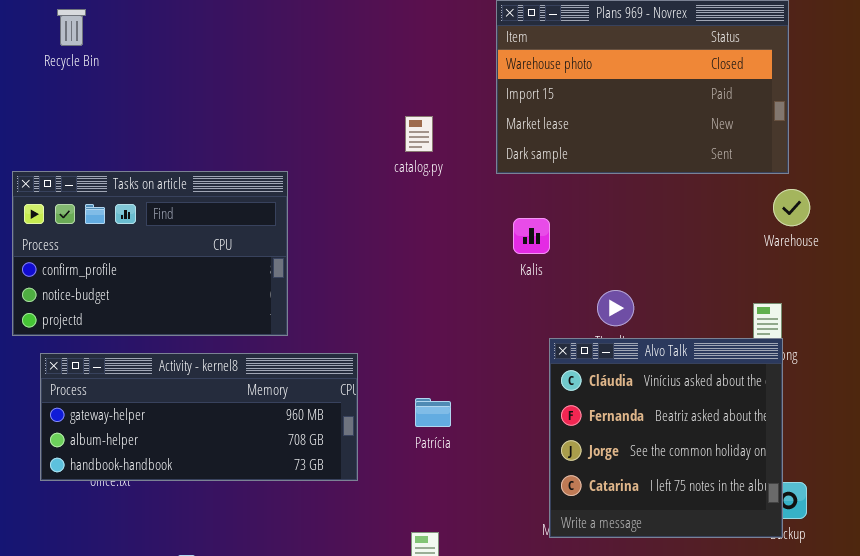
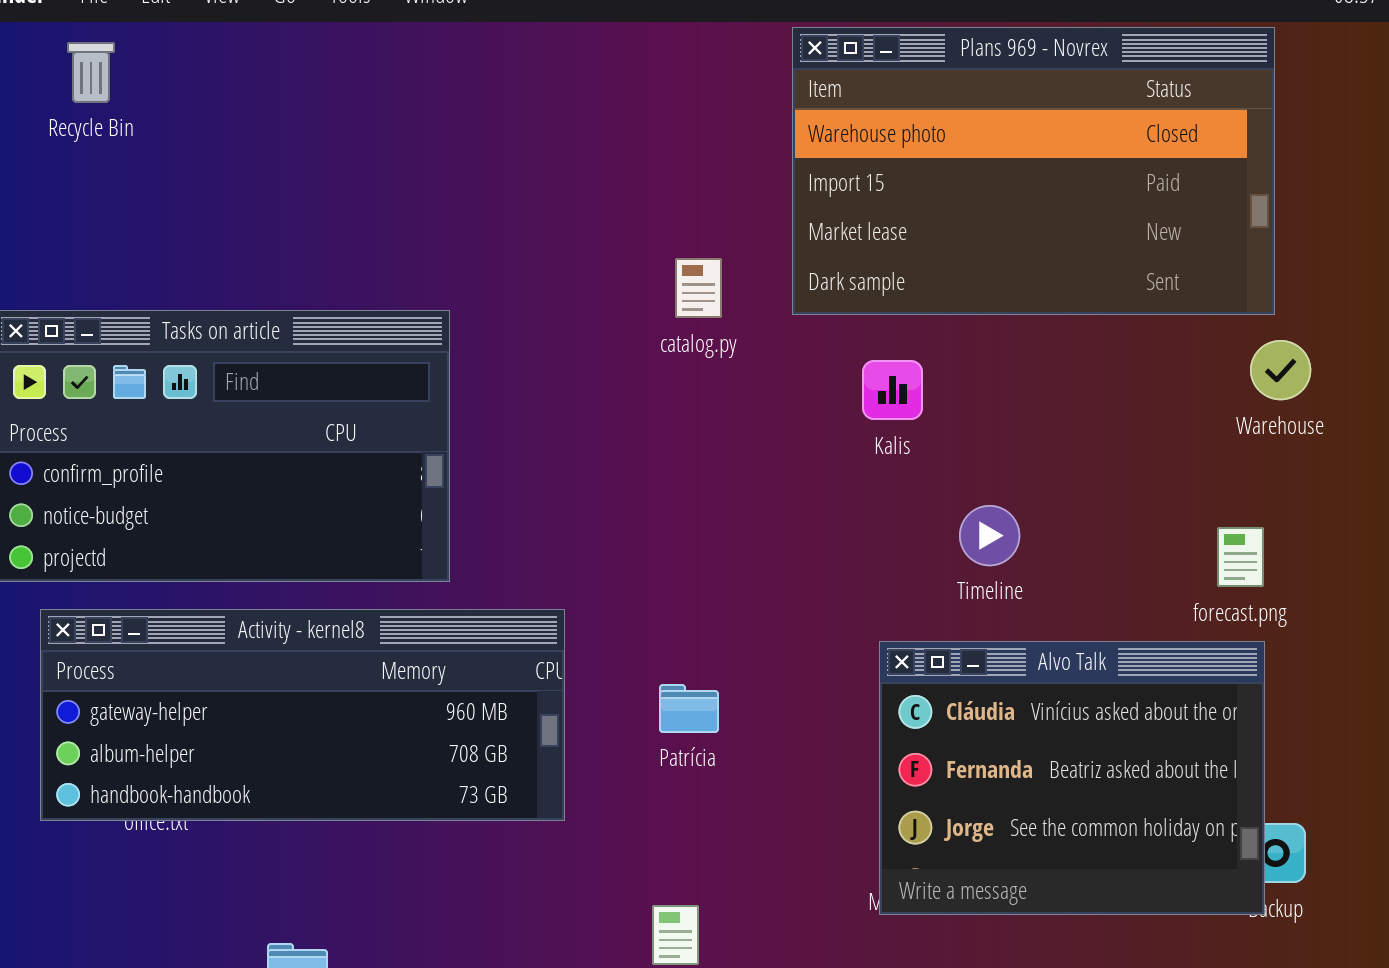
catalog.py: [405,116,433,152] -> [675,258,722,318], moved
Kalis: [513,218,550,254] -> [862,360,923,420], moved
Alvo Talk: [549,338,783,538] -> [879,641,1265,915], resized

